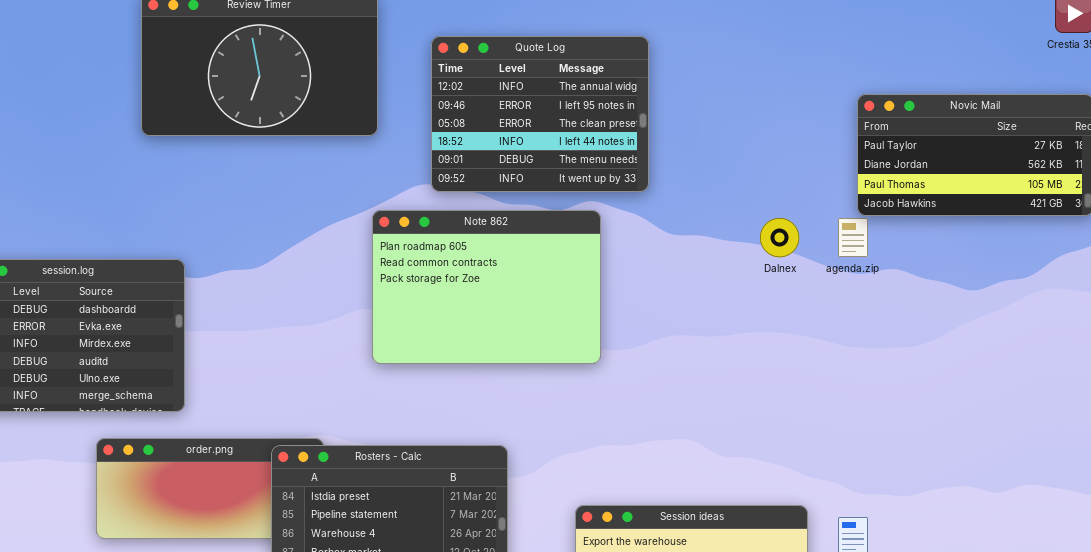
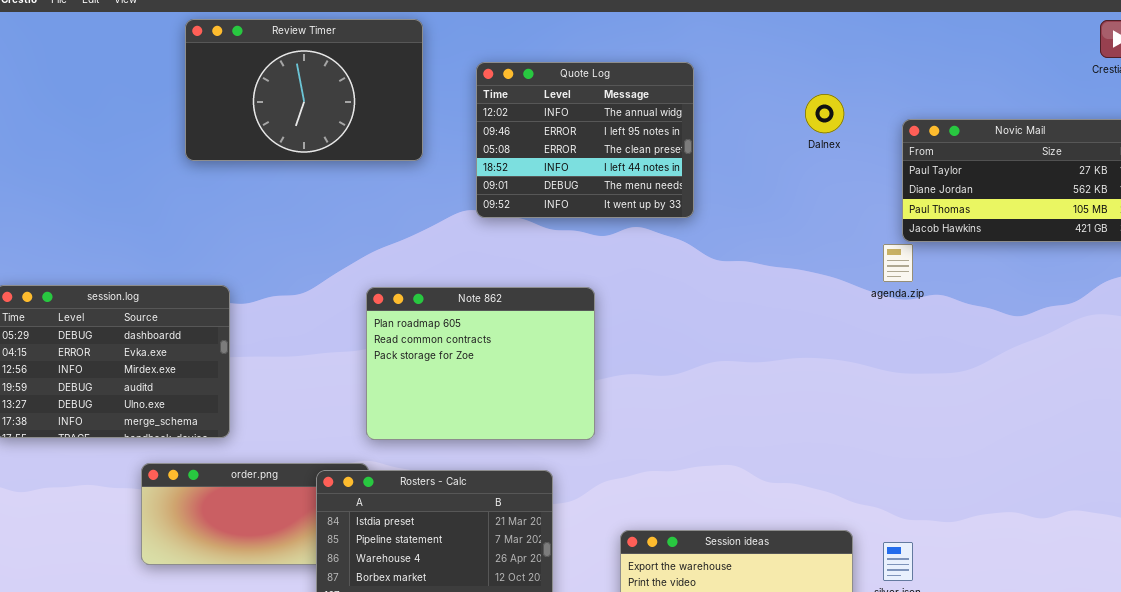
Note 862: [372,210,601,364] -> [366,287,595,440], moved
Dalnex: [760,218,799,257] -> [805,94,844,133], moved

